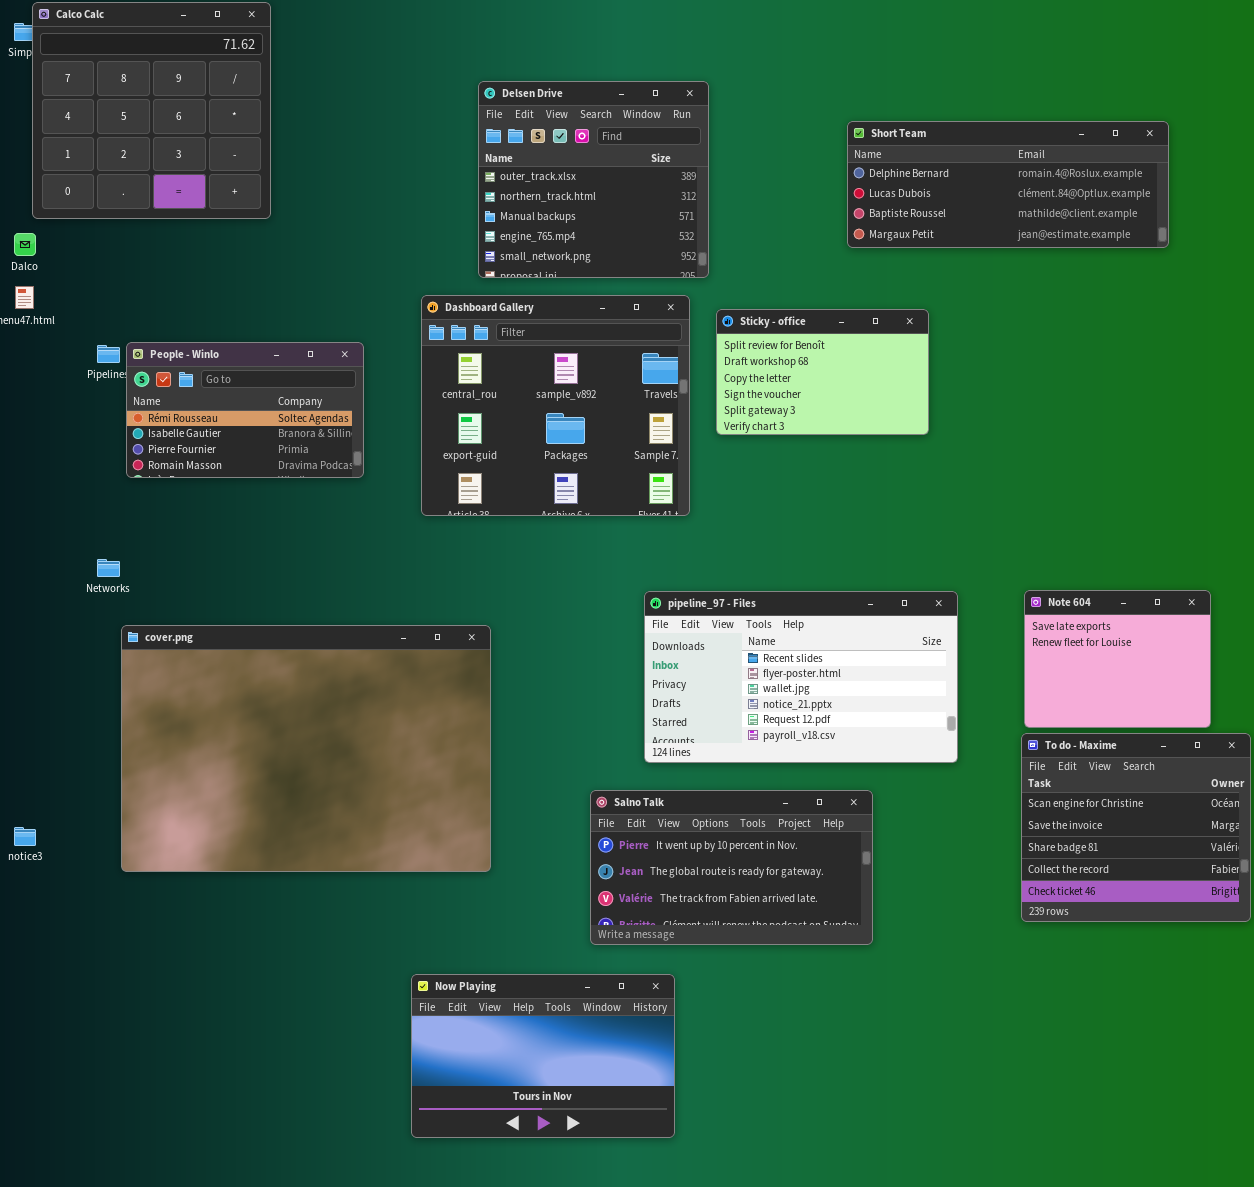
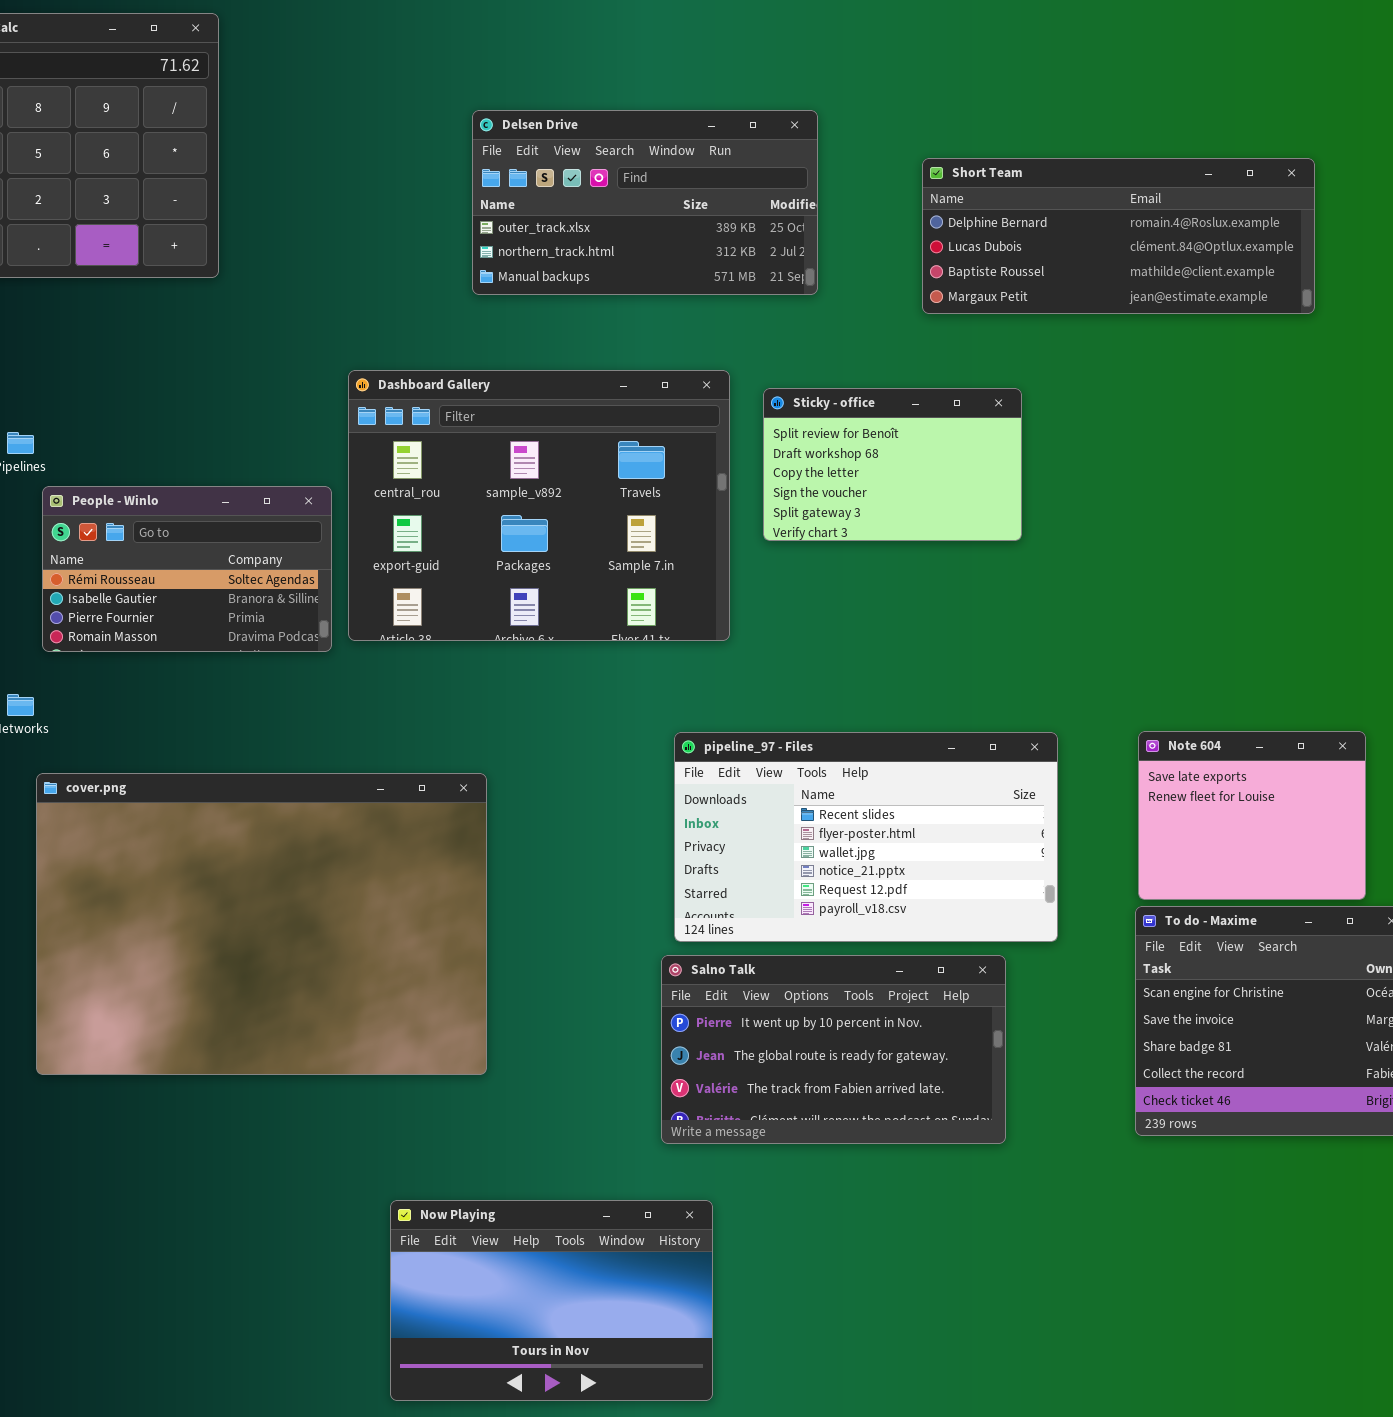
Delsen Drive: [478,81,709,278] -> [472,110,818,295], resized
Dashboard Gallery: [421,295,690,516] -> [348,370,730,641], resized
People - Winlo: [126,342,364,478] -> [42,486,332,652], moved
Salno Talk: [590,790,873,945] -> [661,955,1006,1144], moved

